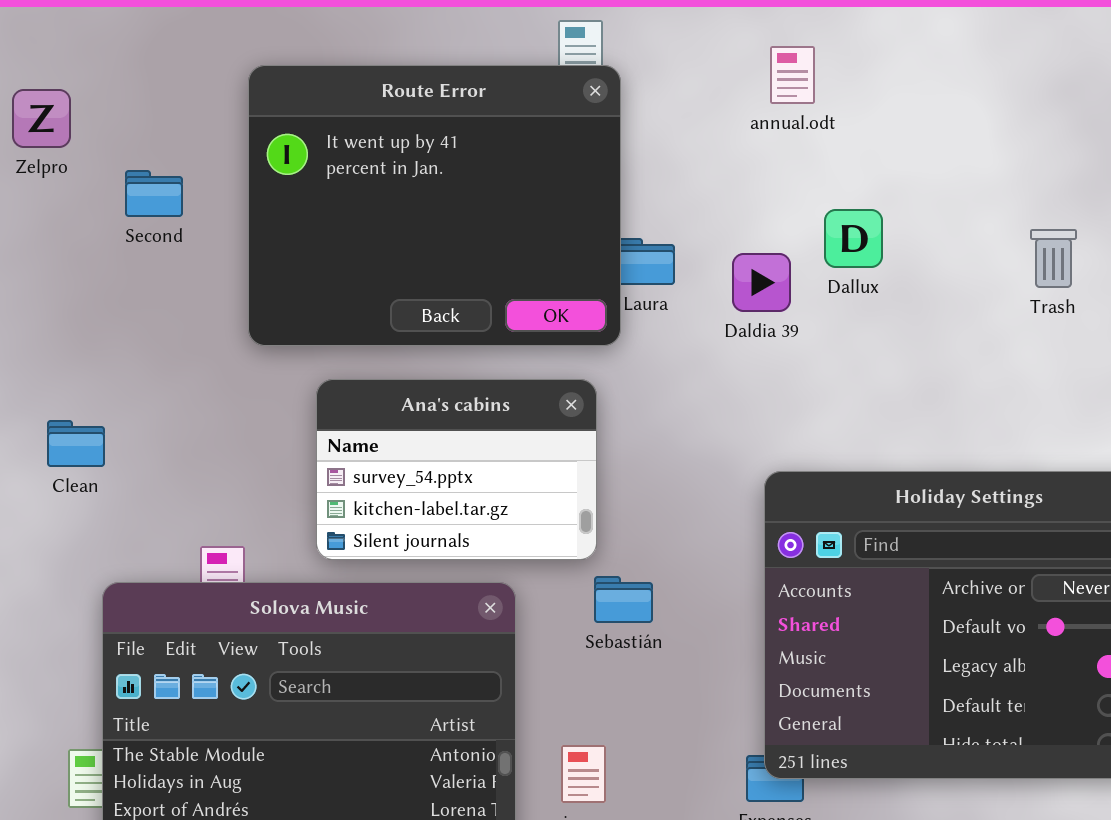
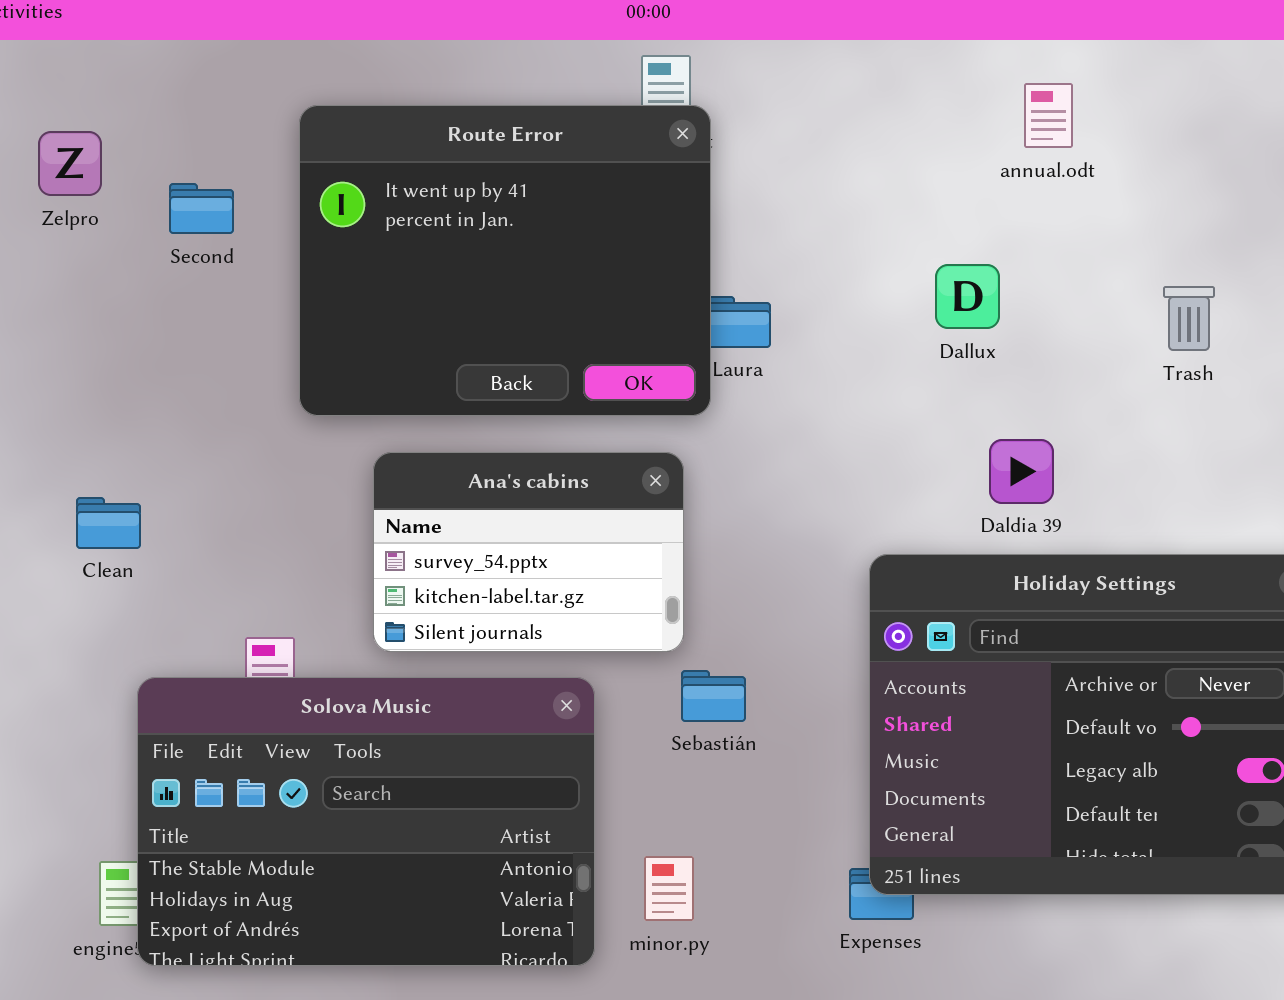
annual.odt: [770,46,815,104] -> [1024,83,1073,148], moved
Second: [125,170,183,217] -> [169,183,234,234], moved
Daldia 39: [732,253,791,312] -> [989,439,1054,504], moved

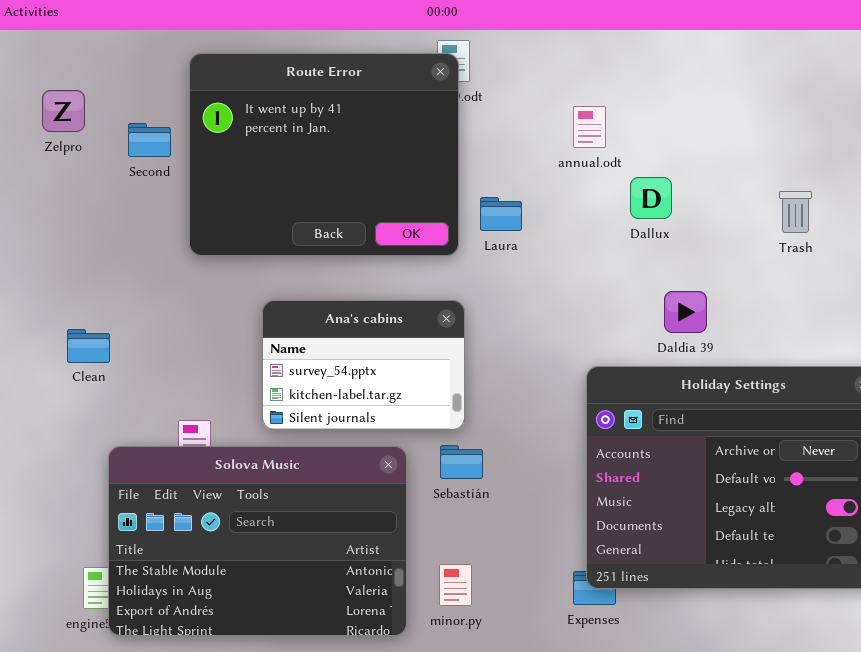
annual.odt: [1024,83,1073,148] -> [573,106,606,148], moved
Route Error: [299,105,711,416] -> [189,53,459,256], moved
Sebastián: [681,670,746,722] -> [440,445,483,479], moved

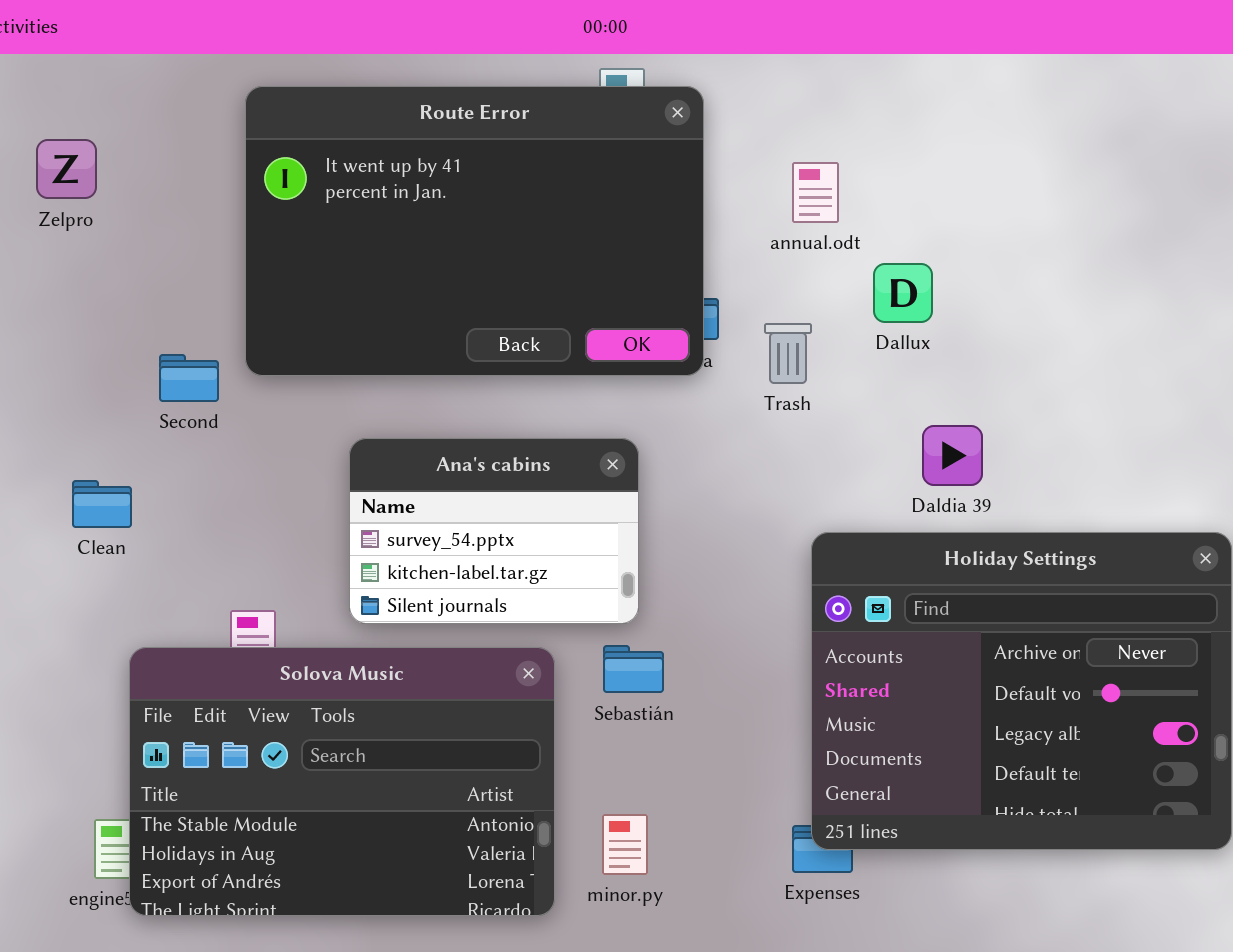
Route Error: [189,53,459,256] -> [245,86,704,376], resized
Second: [128,123,171,157] -> [159,354,219,402], moved
Trash: [779,191,812,233] -> [764,323,812,384], moved

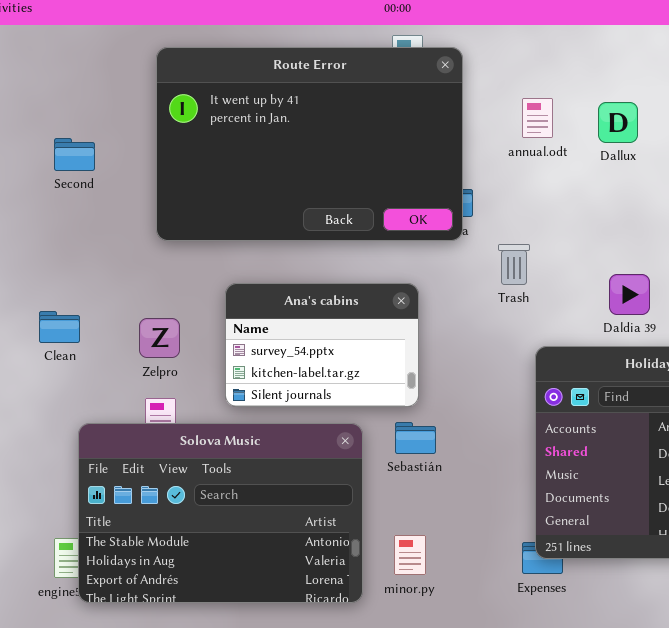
Zelpro: [36,139,97,199] -> [139,318,180,358], moved
Dallux: [873,263,933,323] -> [598,102,638,143], moved
Trash: [764,323,812,384] -> [498,244,530,285], moved
Second: [159,354,219,402] -> [54,138,95,171], moved

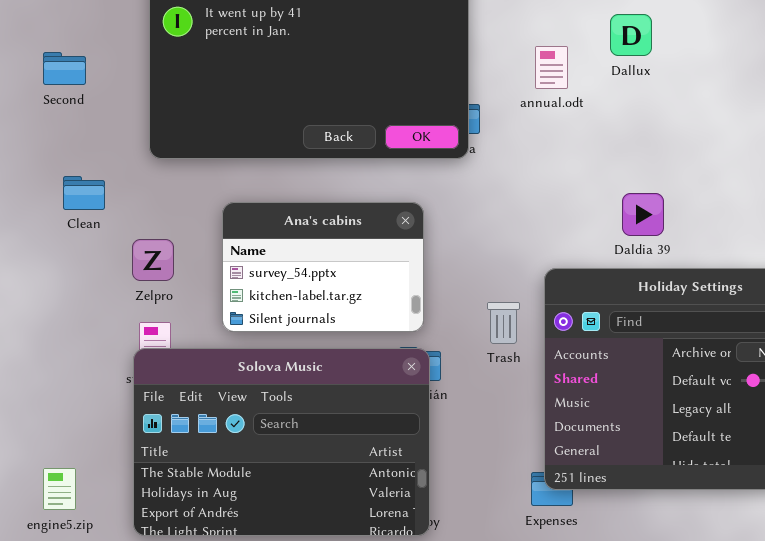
annual.odt: [522,98,553,138] -> [535,46,568,89], moved
Trash: [498,244,530,285] -> [487,302,520,344], moved
Clean: [39,311,80,343] -> [63,176,105,210], moved
Solova Music: [78,423,363,603] -> [133,348,430,536], moved

